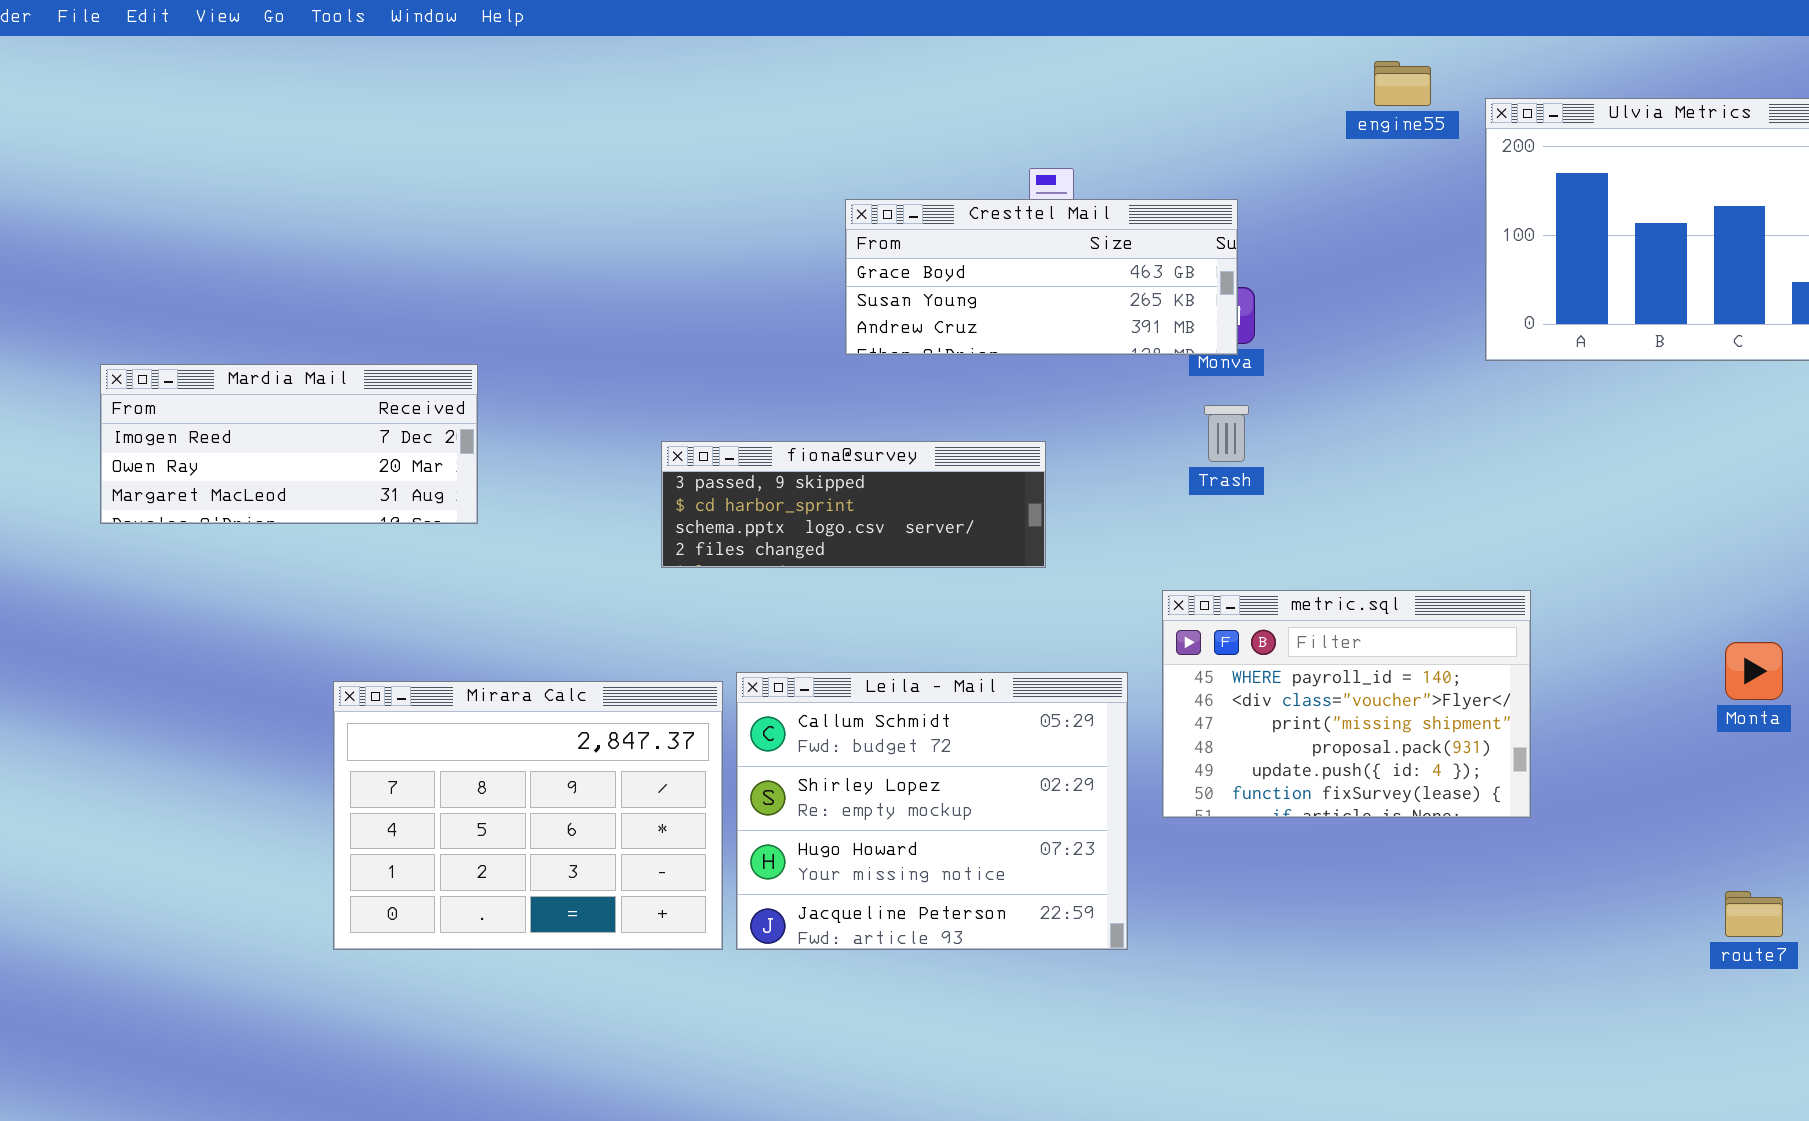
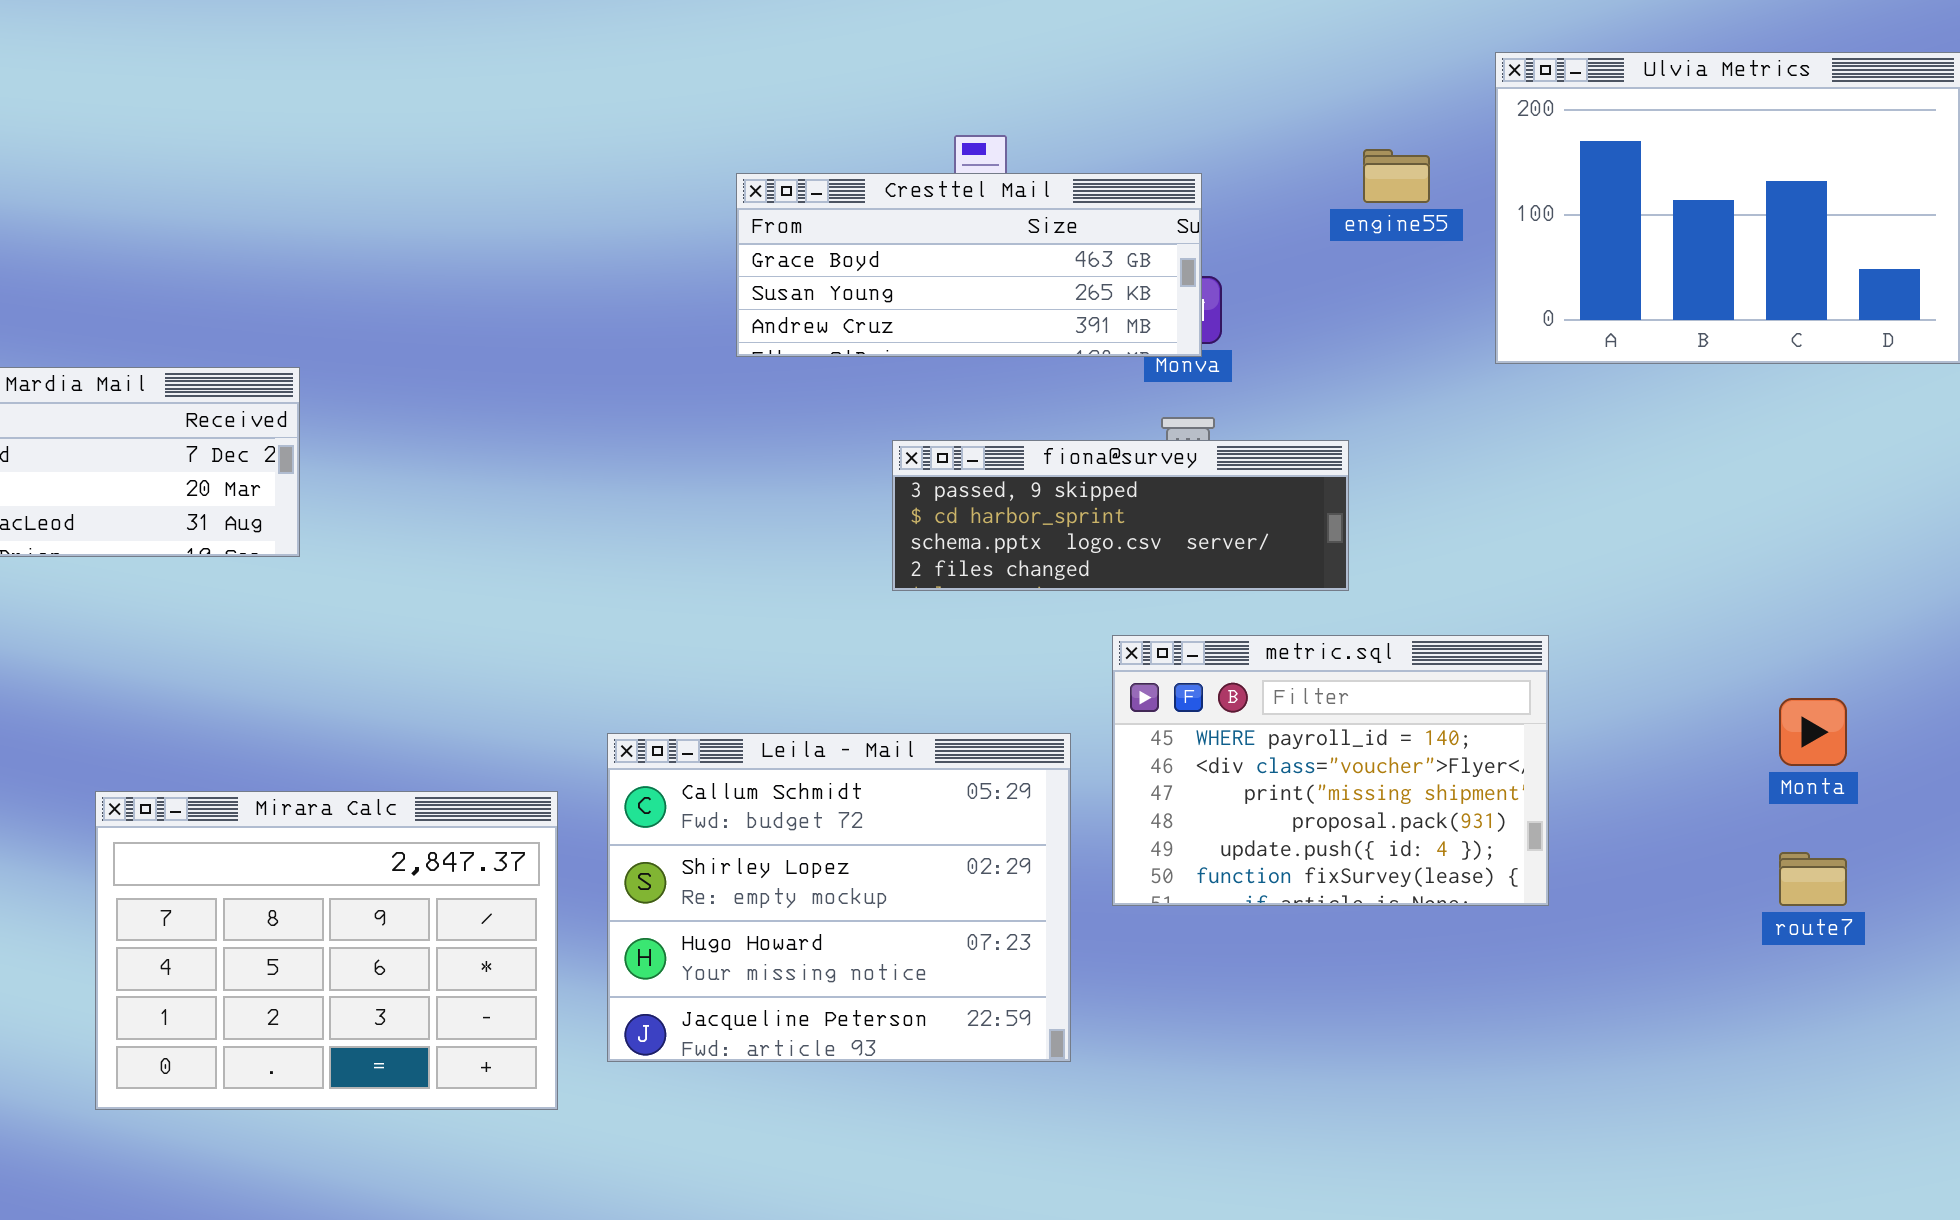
engine55: [1374,61,1431,106] -> [1363,149,1430,203], moved
fiona@survey: [661,441,1046,568] -> [892,440,1349,591], moved
Mirara Calc: [333,681,723,950] -> [95,791,558,1110], moved
route7: [1725,891,1783,937] -> [1779,852,1847,906], moved

